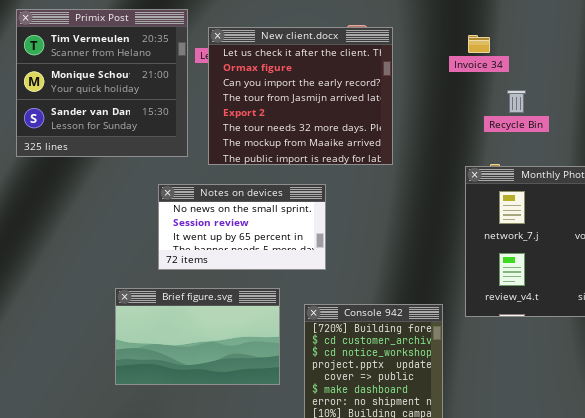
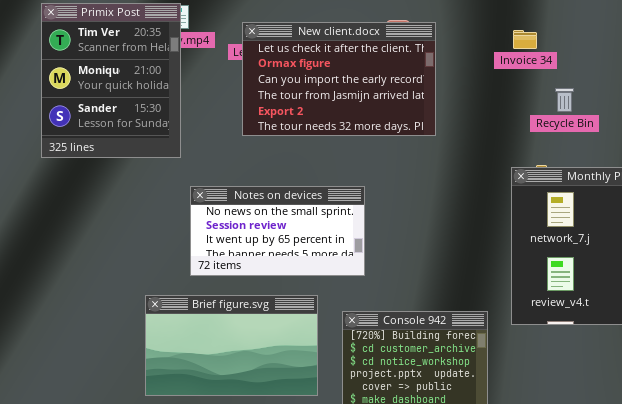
Primix Post: [16,9,188,157] -> [41,3,181,158], resized
New client.docx: [208,27,393,165] -> [242,22,436,136], resized

